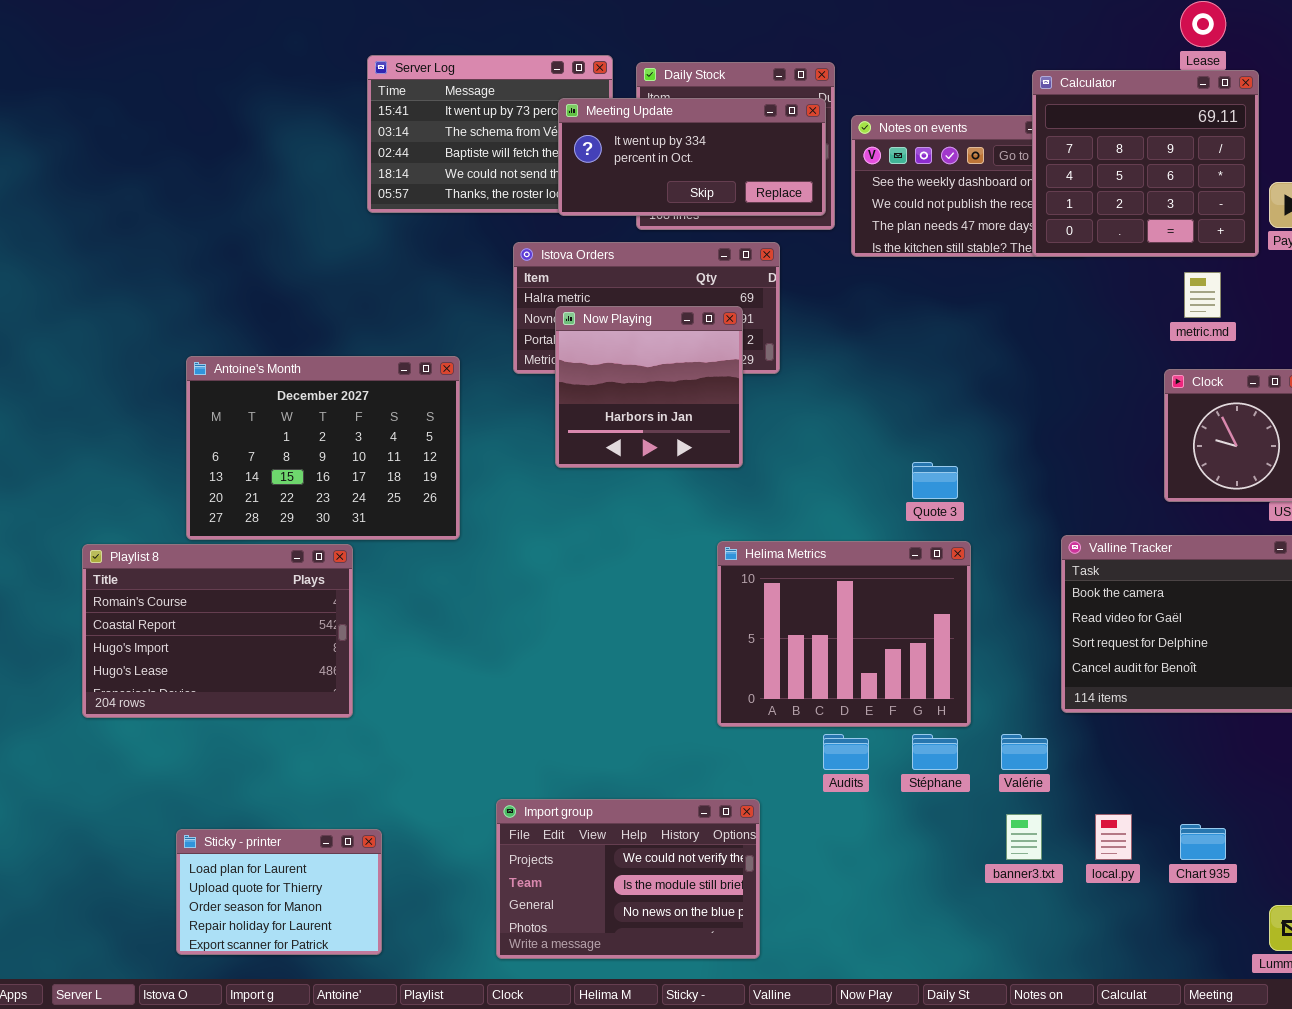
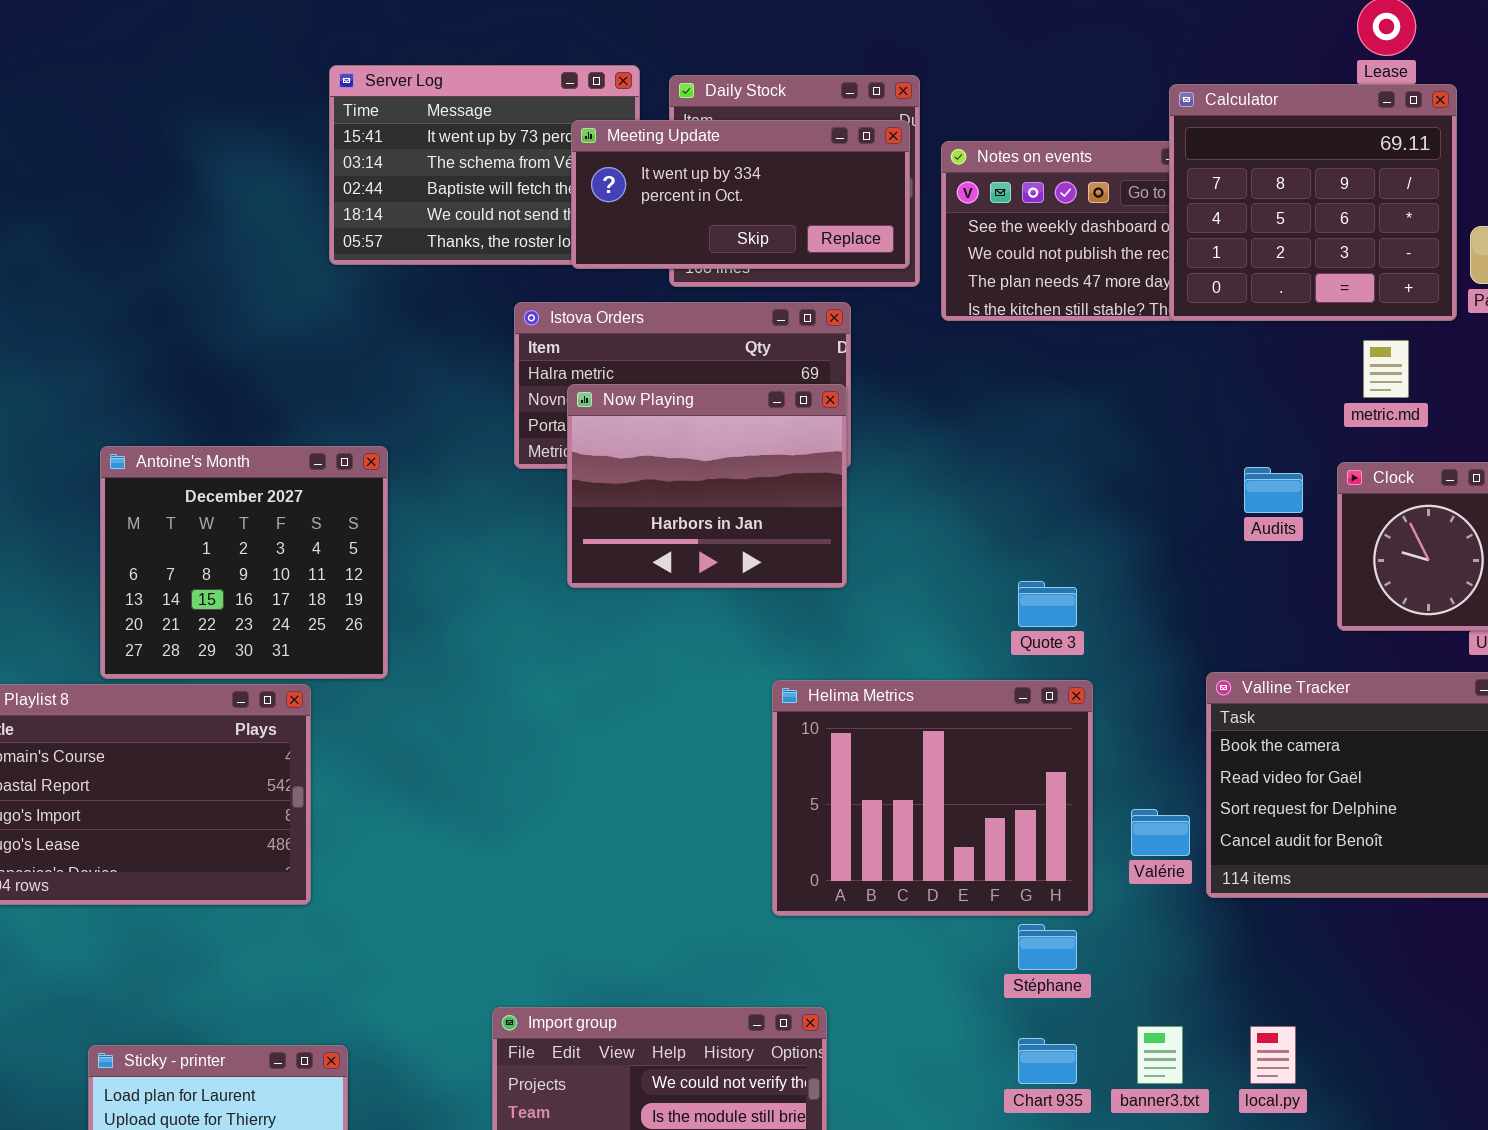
Now Playing: [555,306,743,468] -> [567,384,847,588], resized
Antoine's Month: [186,356,460,540] -> [100,446,388,679], resized
Audits: [823,734,869,770] -> [1244,467,1303,513], moved
Valérie: [1001,734,1048,770] -> [1131,809,1190,856], moved
Chart 935: [1180,824,1226,860] -> [1018,1038,1077,1084], moved

